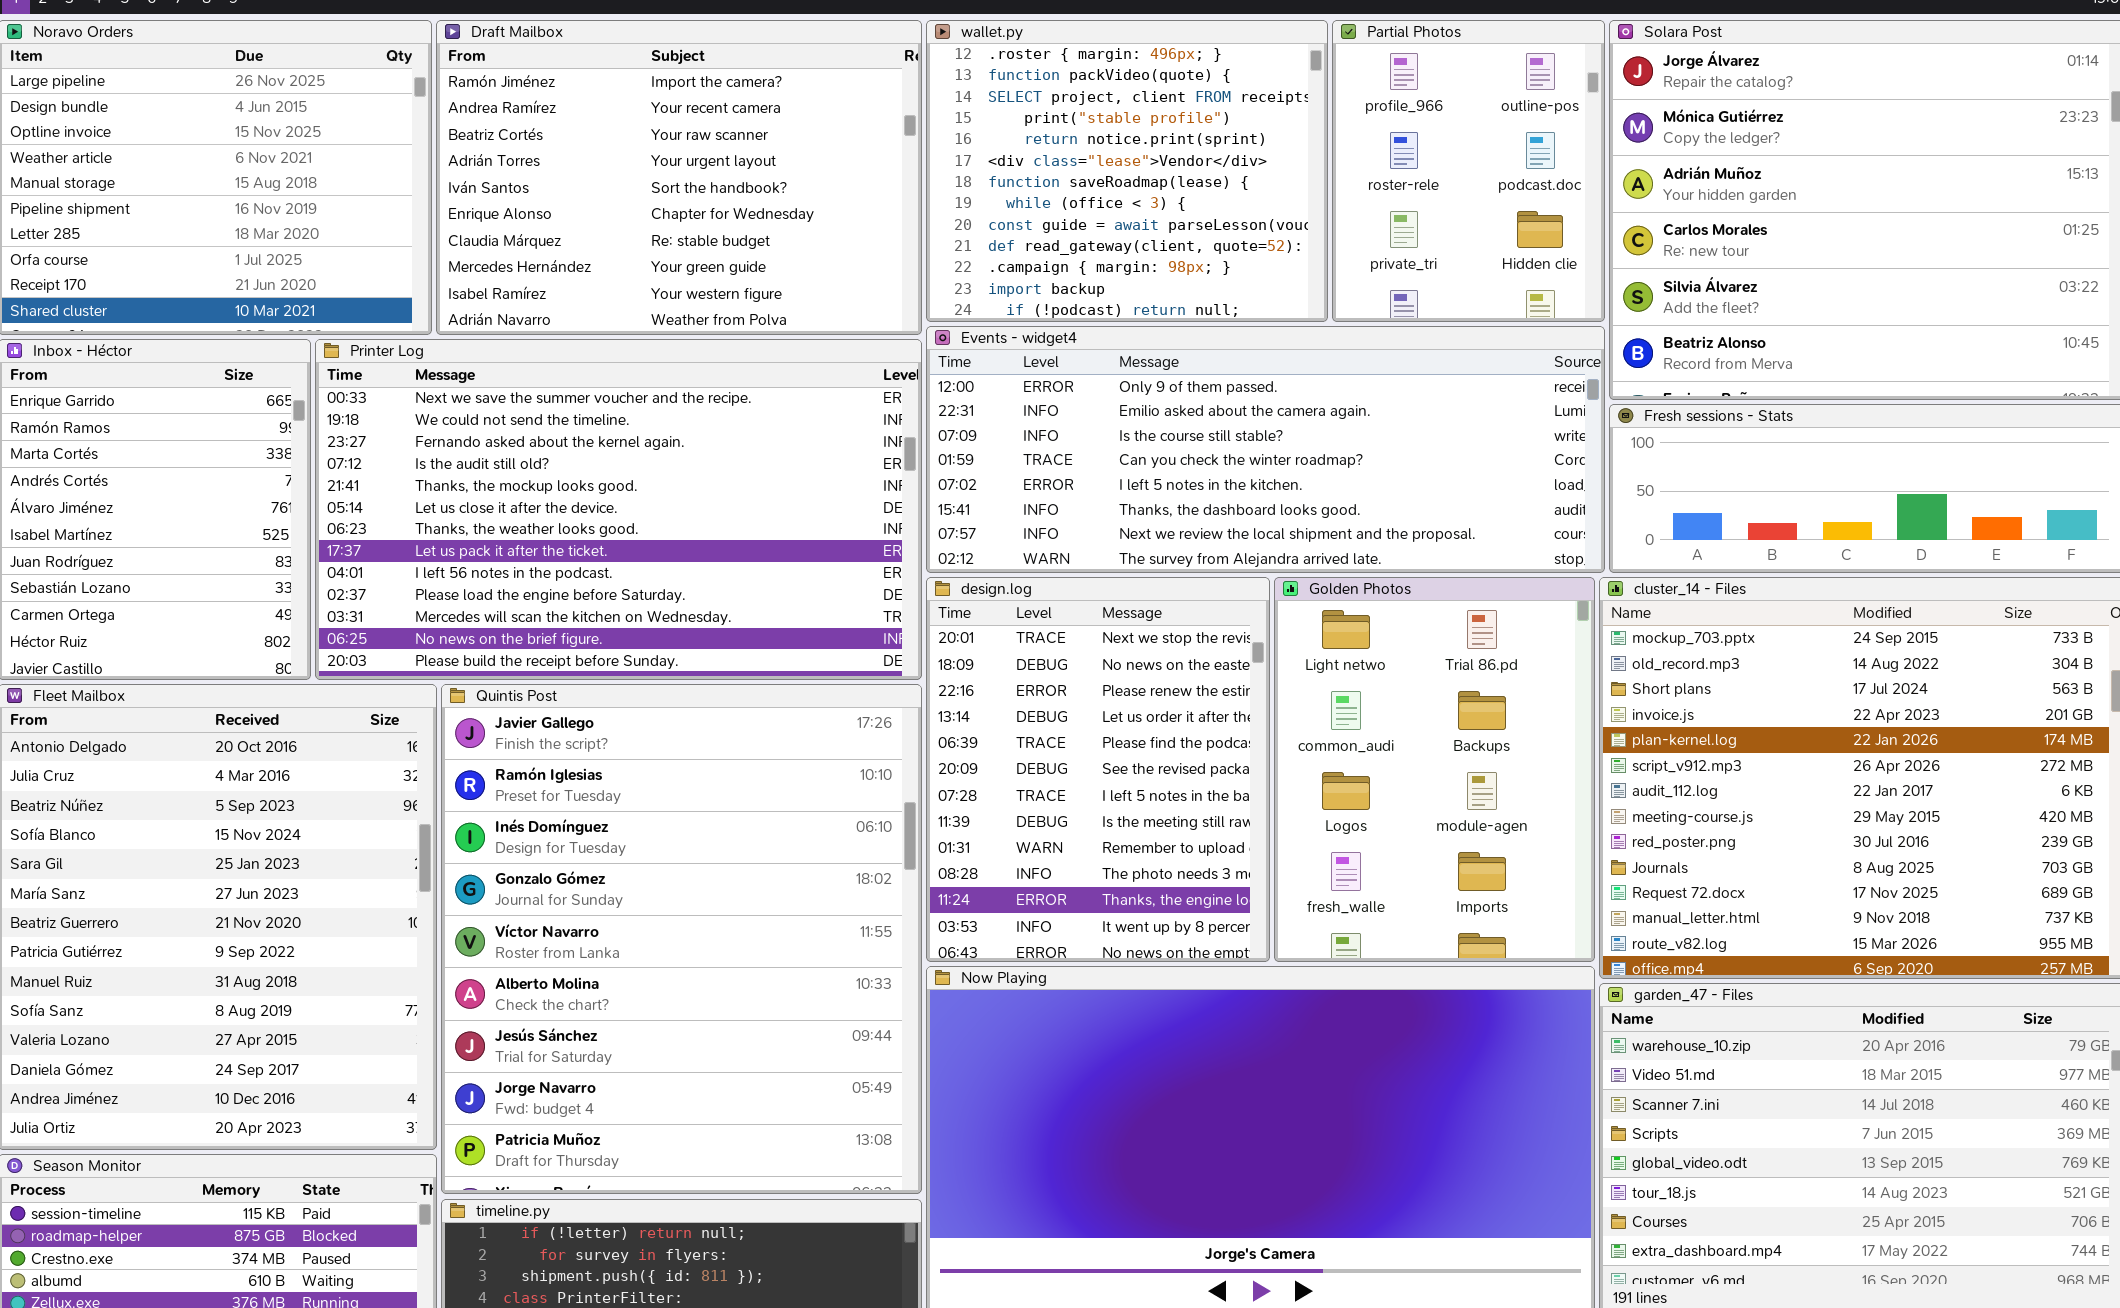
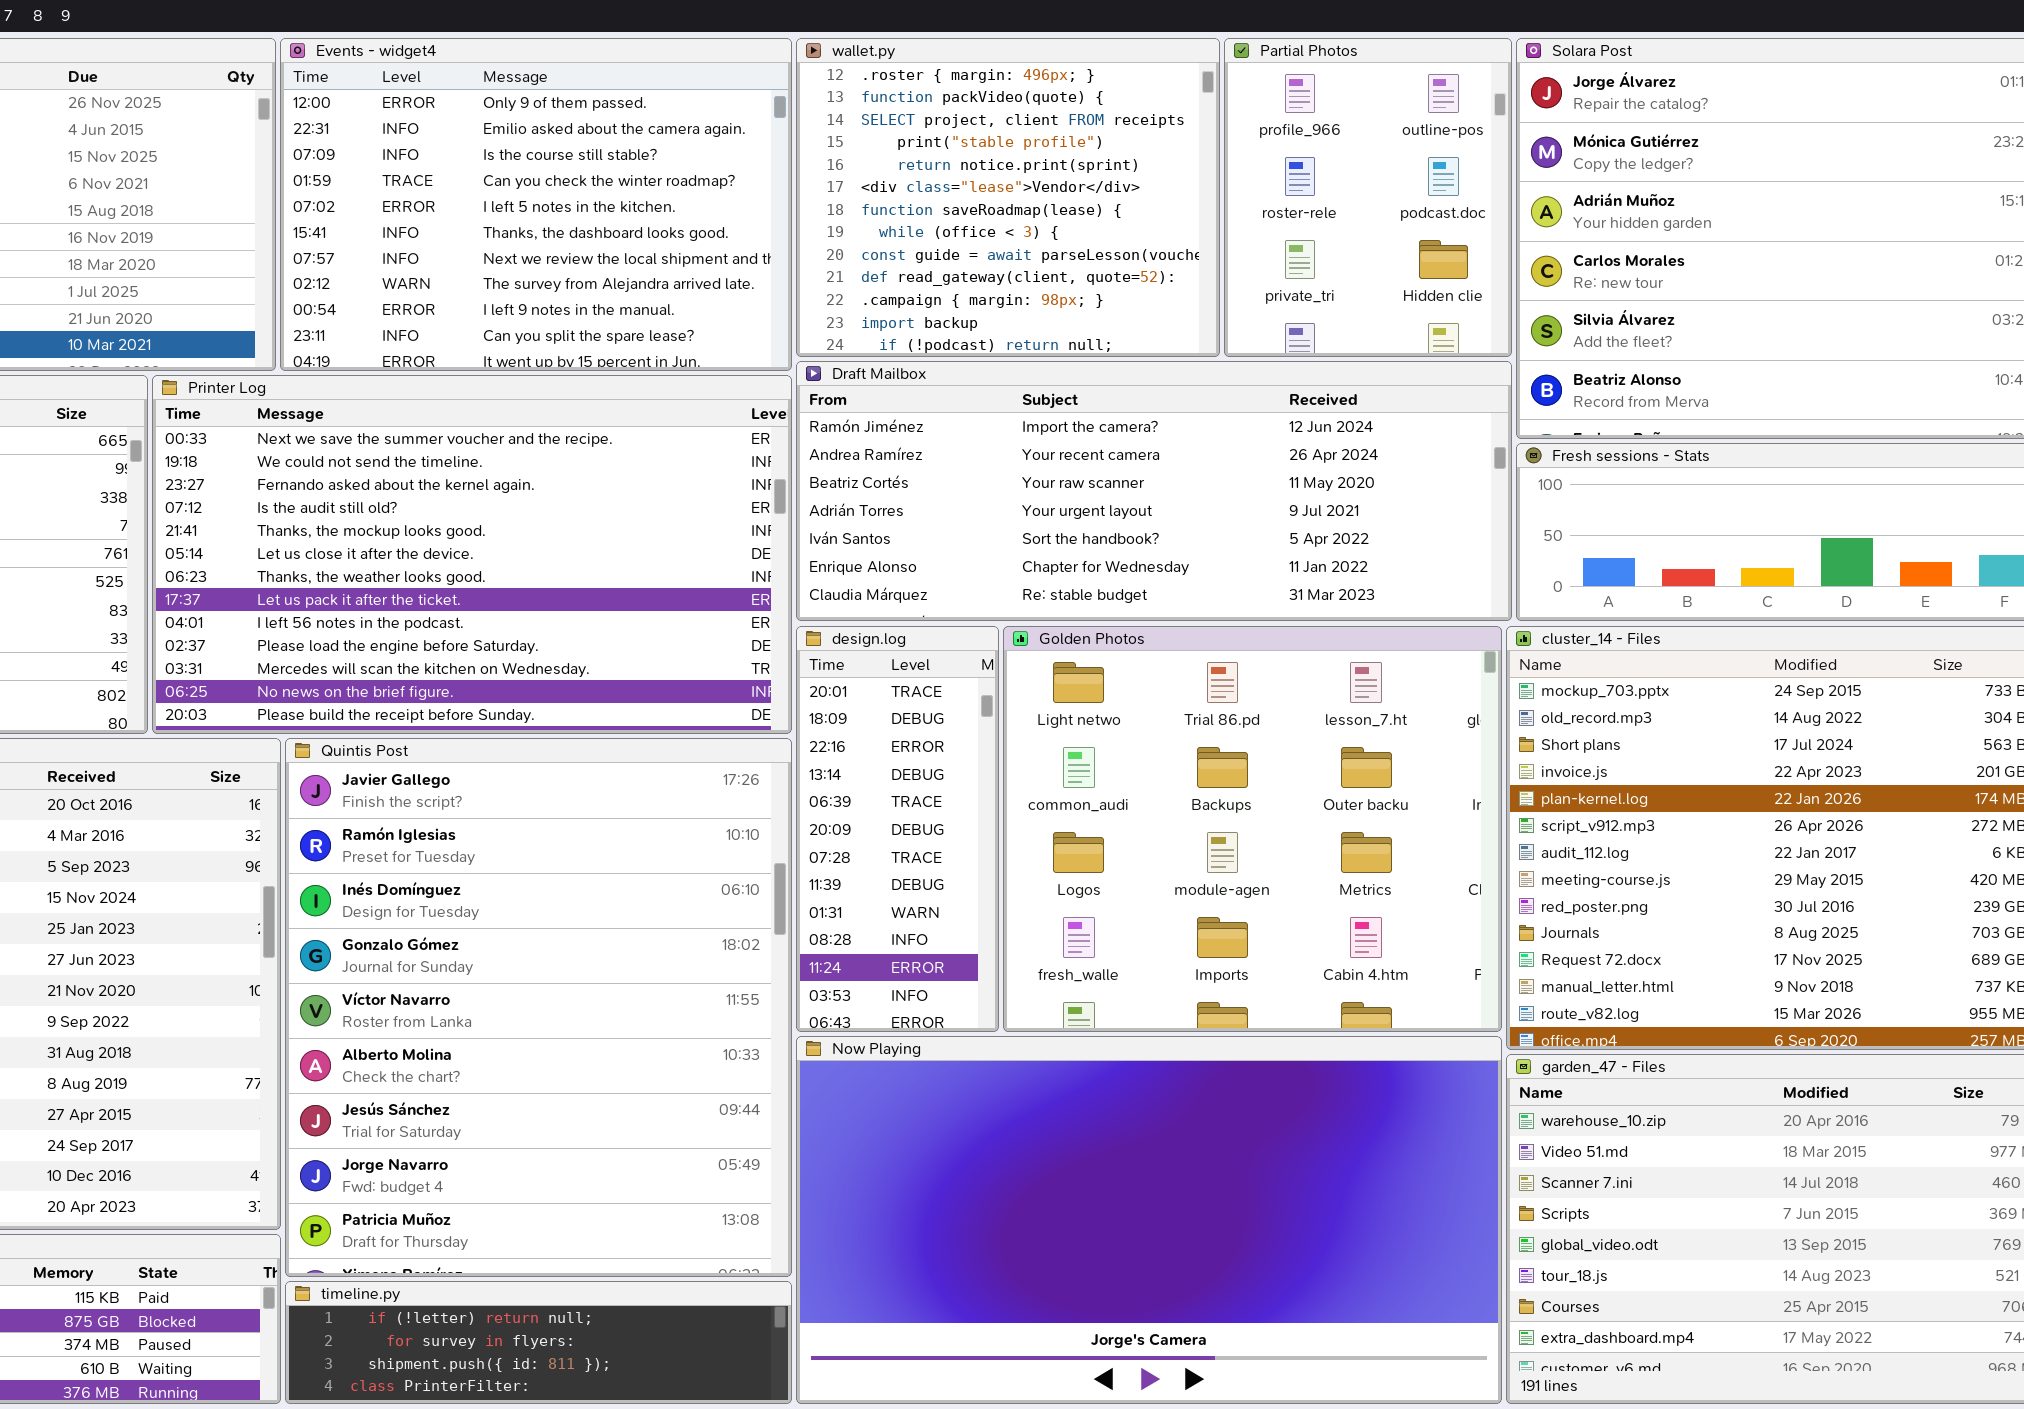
Draft Mailbox: [436,20,922,335] -> [796,361,1512,621], moved, resized
Events - widget4: [926,326,1605,573] -> [280,38,792,371], moved, resized
design.log: [926,577,1270,962] -> [796,626,999,1032], resized
Golden Photos: [1274,577,1595,962] -> [1003,626,1502,1032], resized

